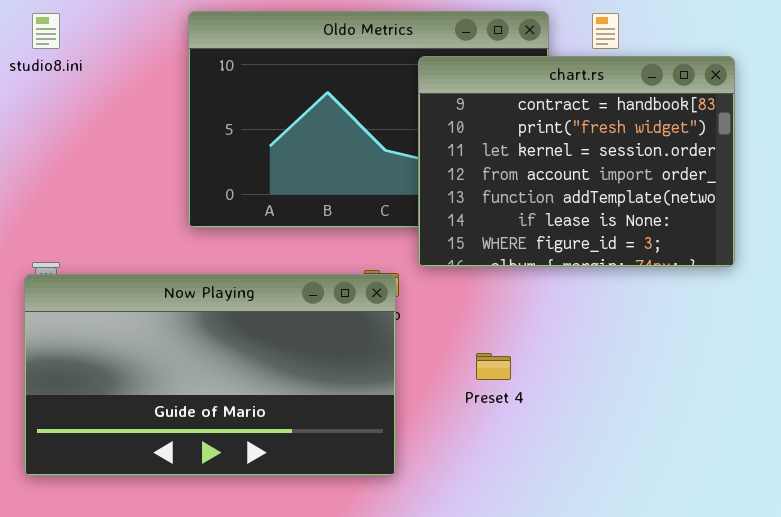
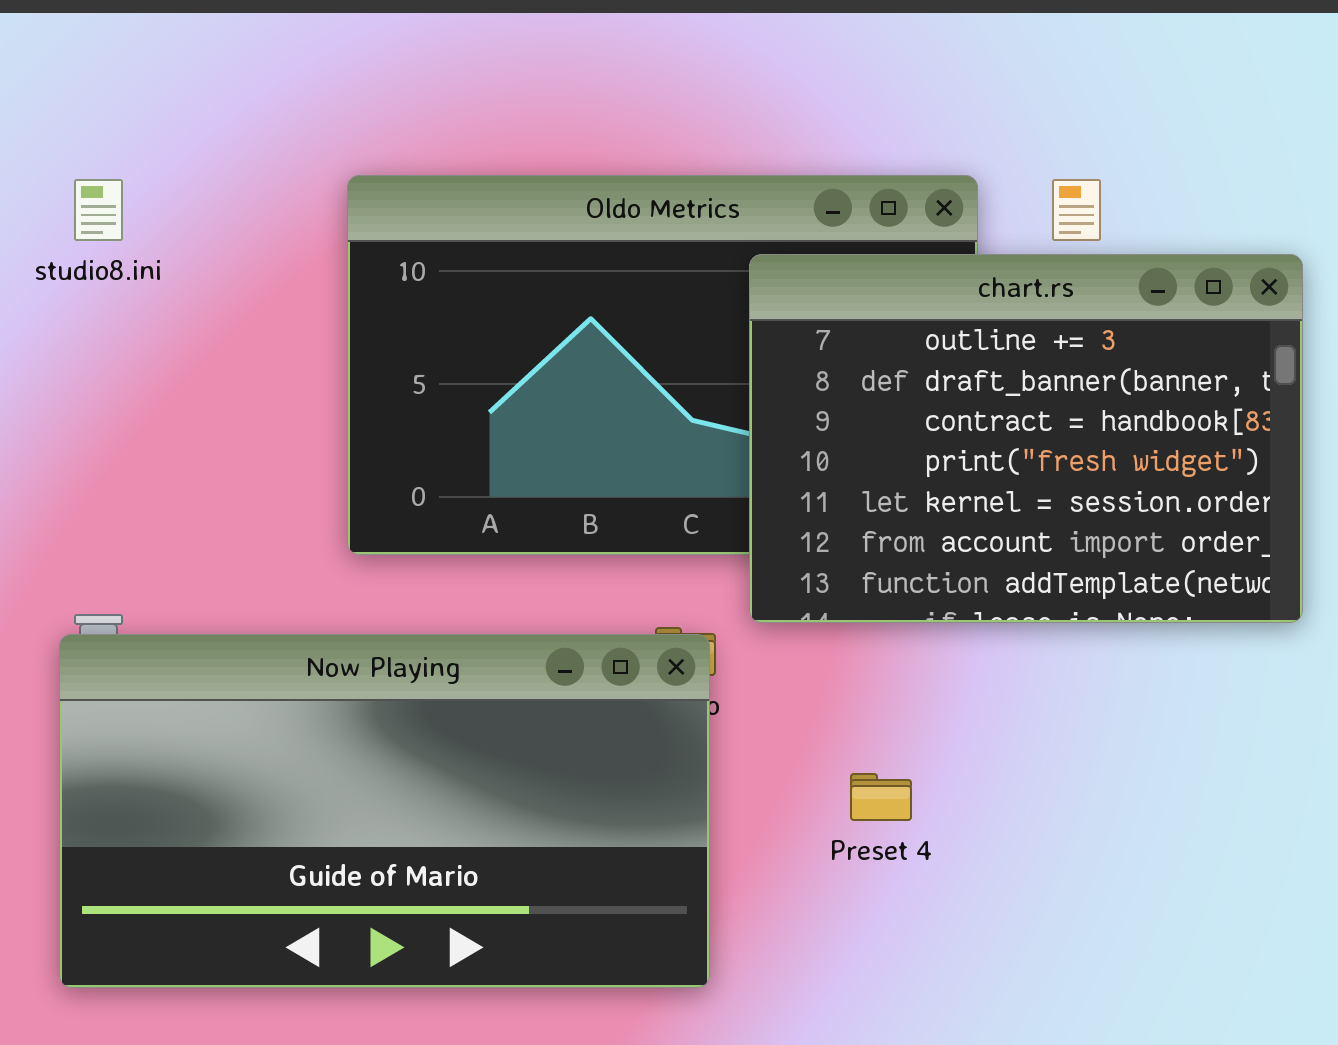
chart.rs: [418,56,735,267] -> [749,254,1303,623], scrolled up 2 rows

